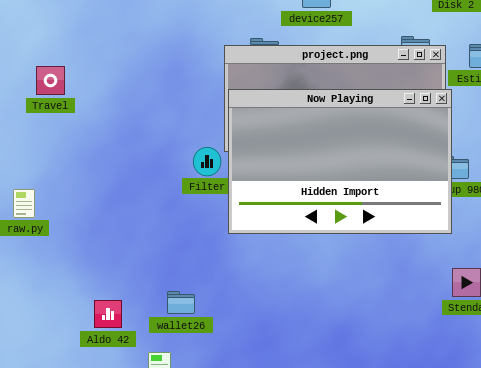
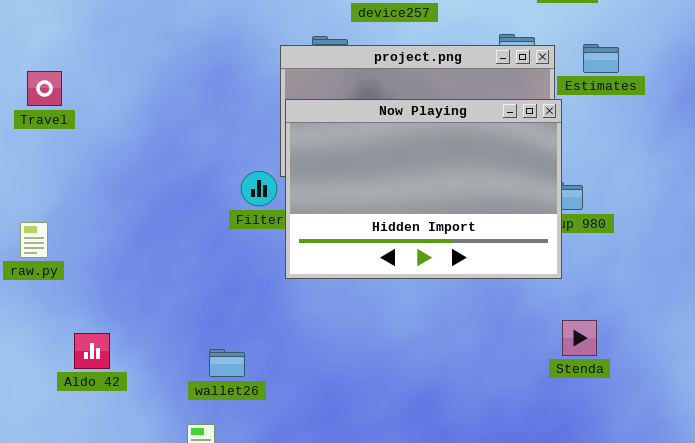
Travel: [36,66,65,95] -> [27,71,62,106], moved
Aldo 42: [94,300,122,328] -> [74,333,110,369], moved

